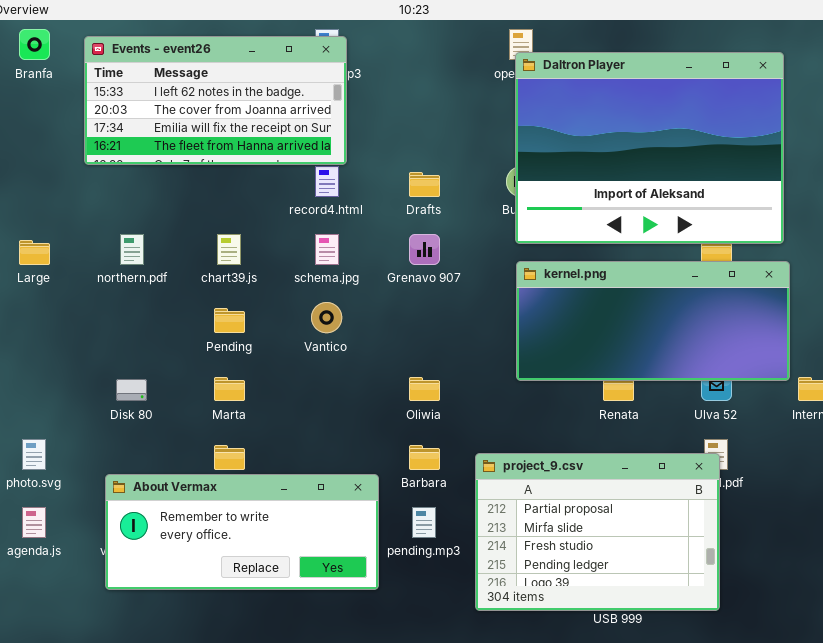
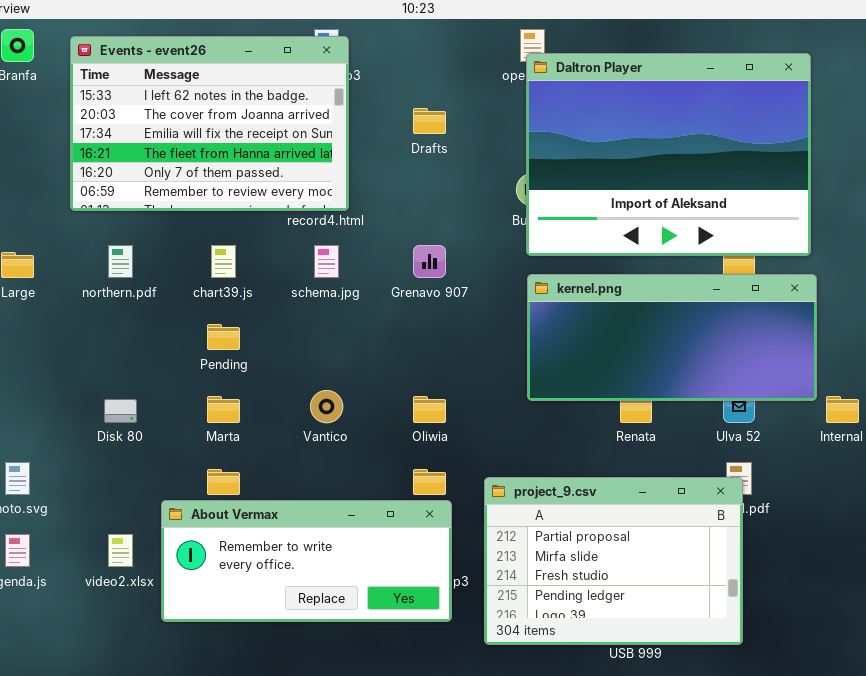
Events - event26: [84,36,347,165] -> [70,36,349,211], resized
Drafts: [409,172,440,197] -> [413,108,446,134], moved
Vantico: [311,302,342,333] -> [310,390,343,423], moved
About Vermax: [105,474,379,590] -> [161,500,452,622], moved

